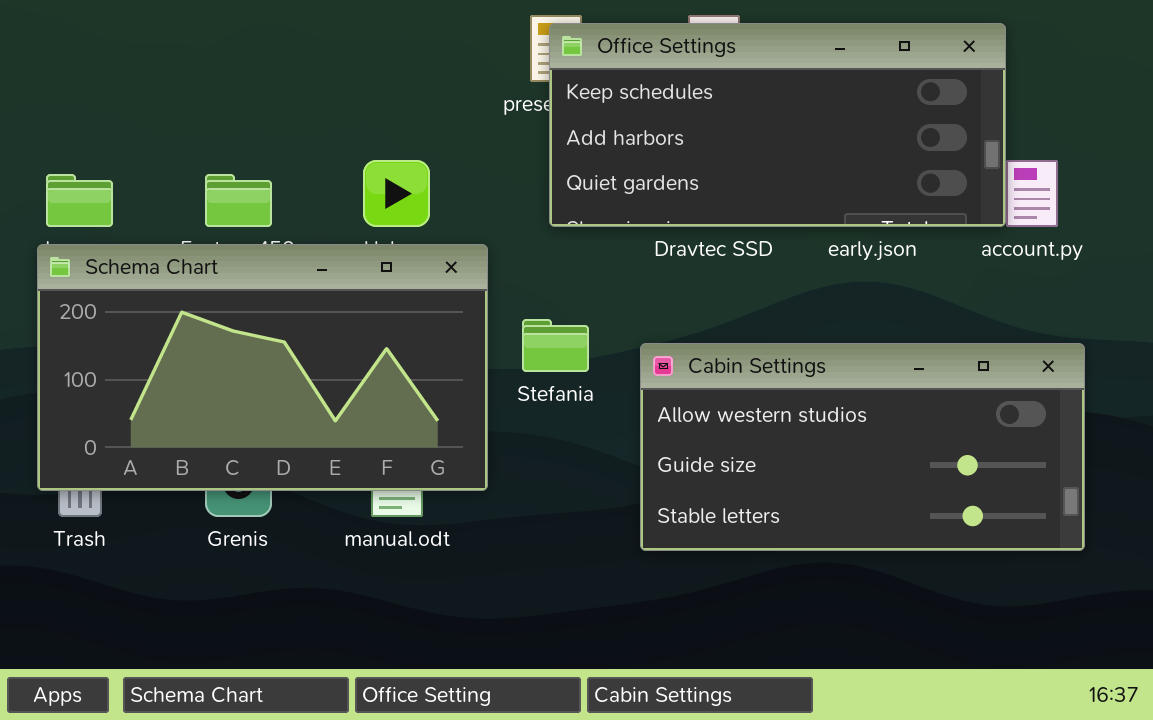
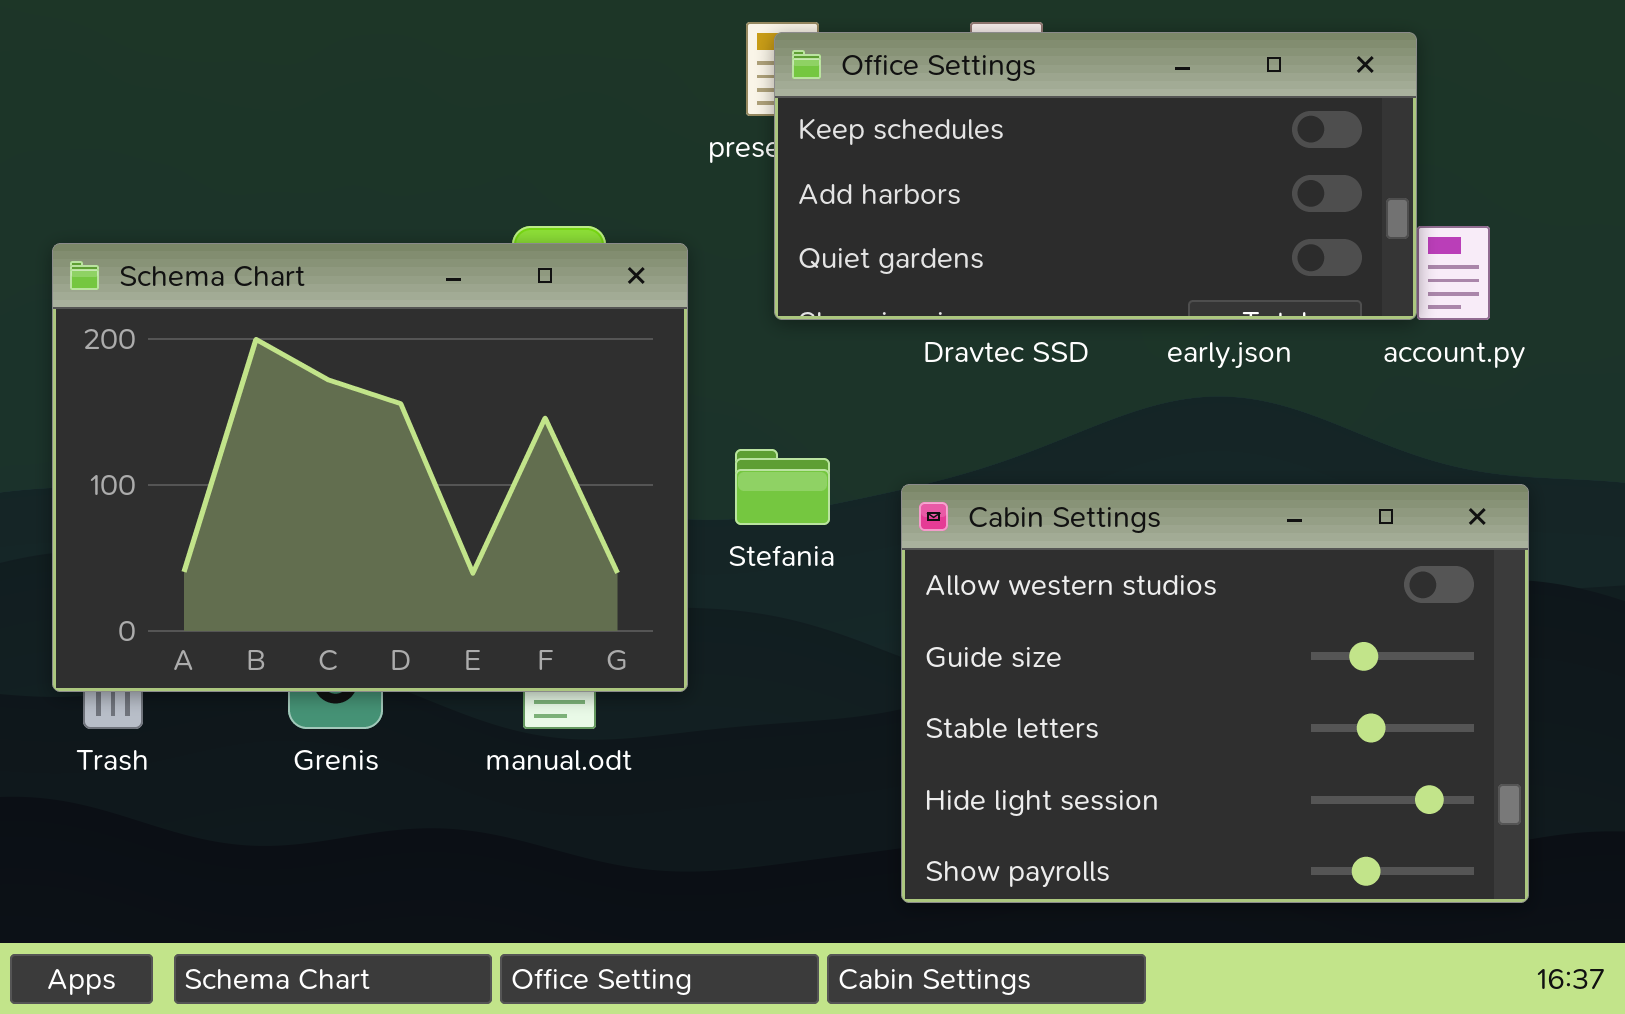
Schema Chart: [37,244,488,491] -> [52,243,688,692], resized
Cabin Settings: [640,343,1085,551] -> [901,484,1529,903], resized

